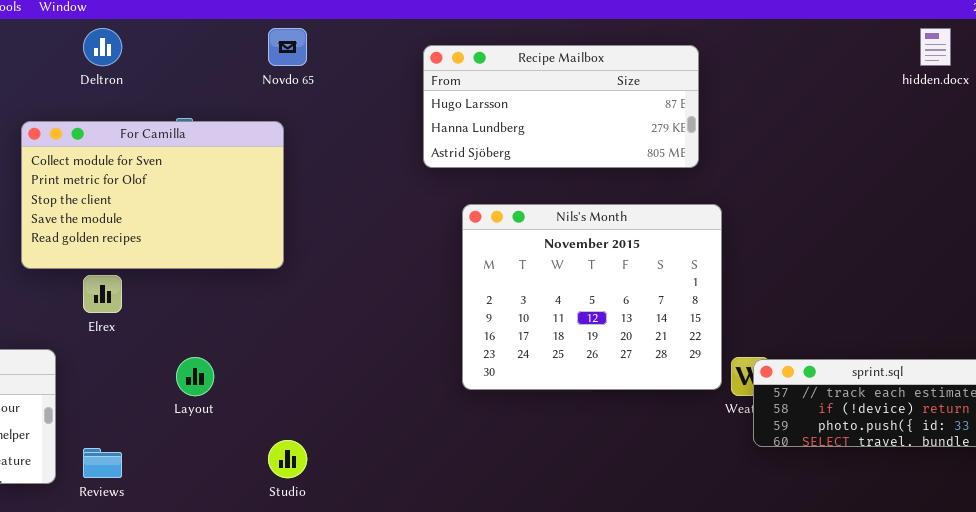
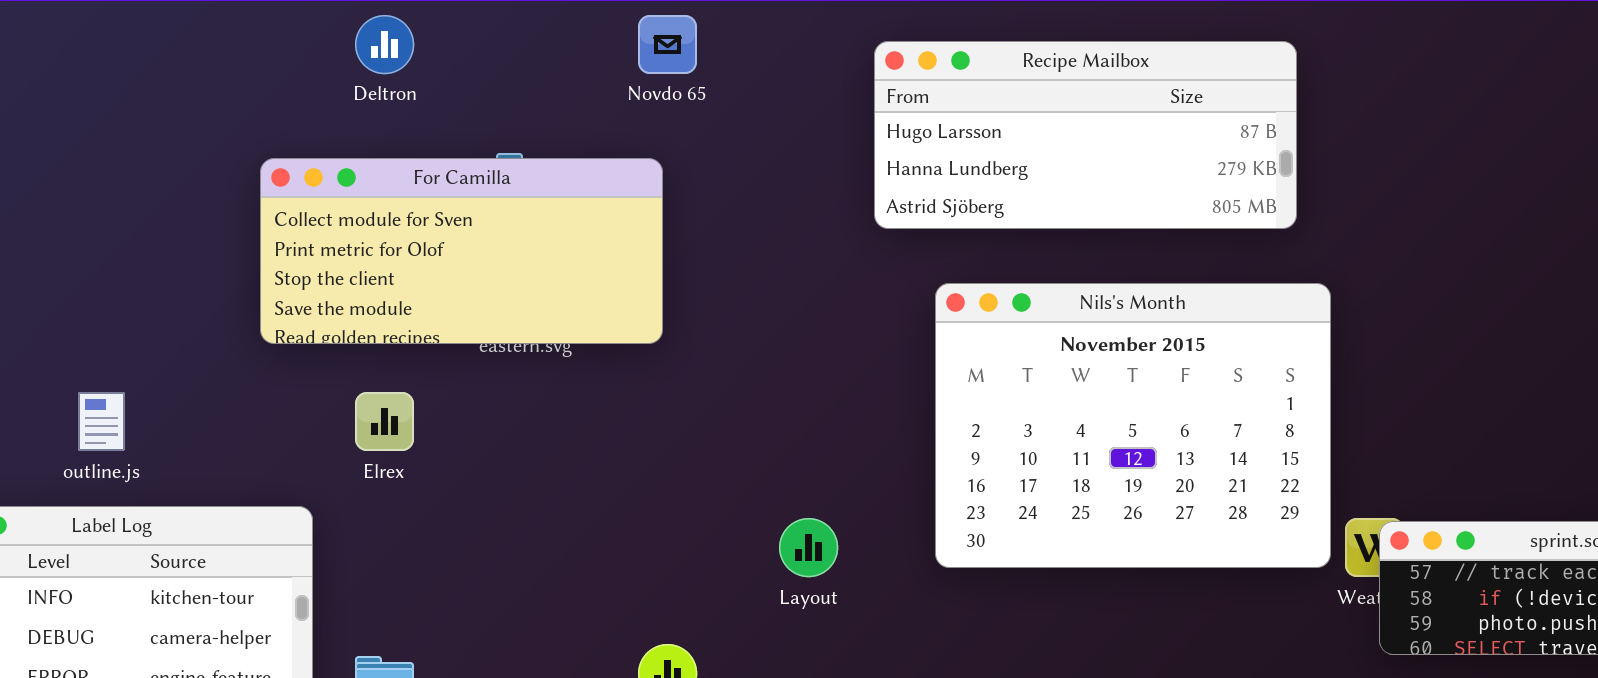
For Camilla: [21,121,284,269] -> [260,158,663,344], resized
Layout: [176,357,214,396] -> [779,518,838,577], moved

